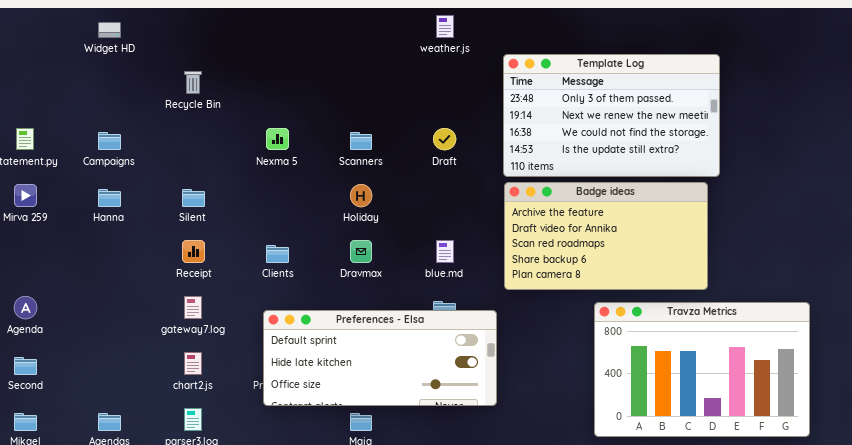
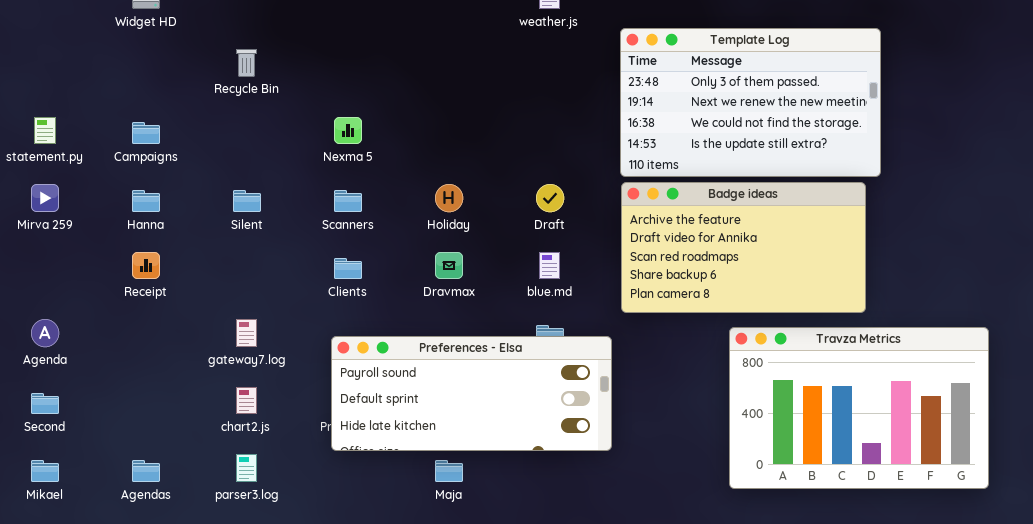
Draft: [433,128,456,150] -> [536,184,564,212], moved
Scanners: [350,132,372,150] -> [334,190,362,212], moved
Receipt: [182,240,205,263] -> [132,252,160,279], moved
Preferences - Elsa: [263,310,497,406] -> [331,336,612,451], scrolled up 1 row

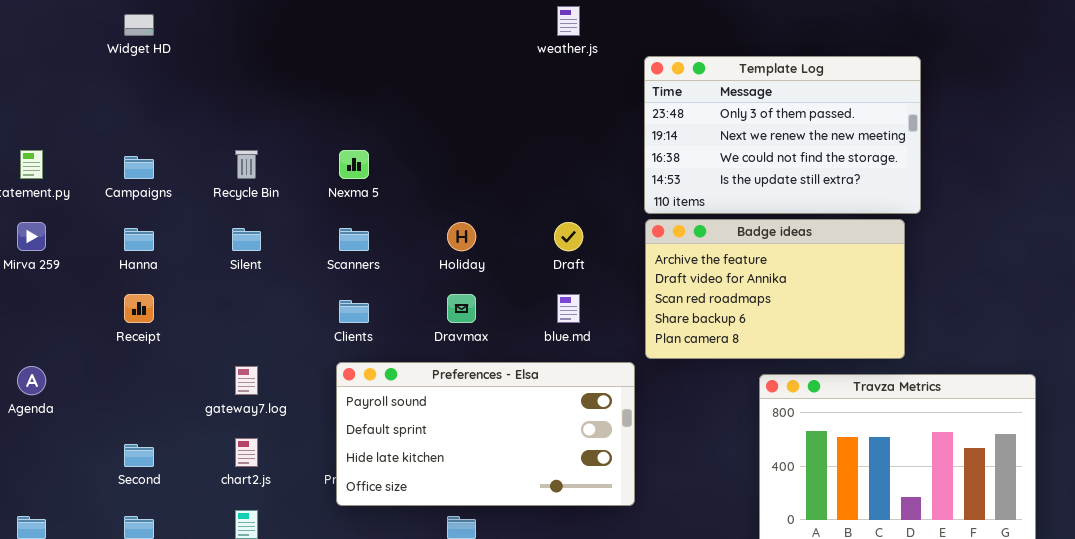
Recycle Bin: [236,49,257,77] -> [235,150,258,179], moved
Preferences - Elsa: [331,336,612,451] -> [336,362,635,506], resized
Second: [31,393,59,414] -> [124,444,154,467], moved

